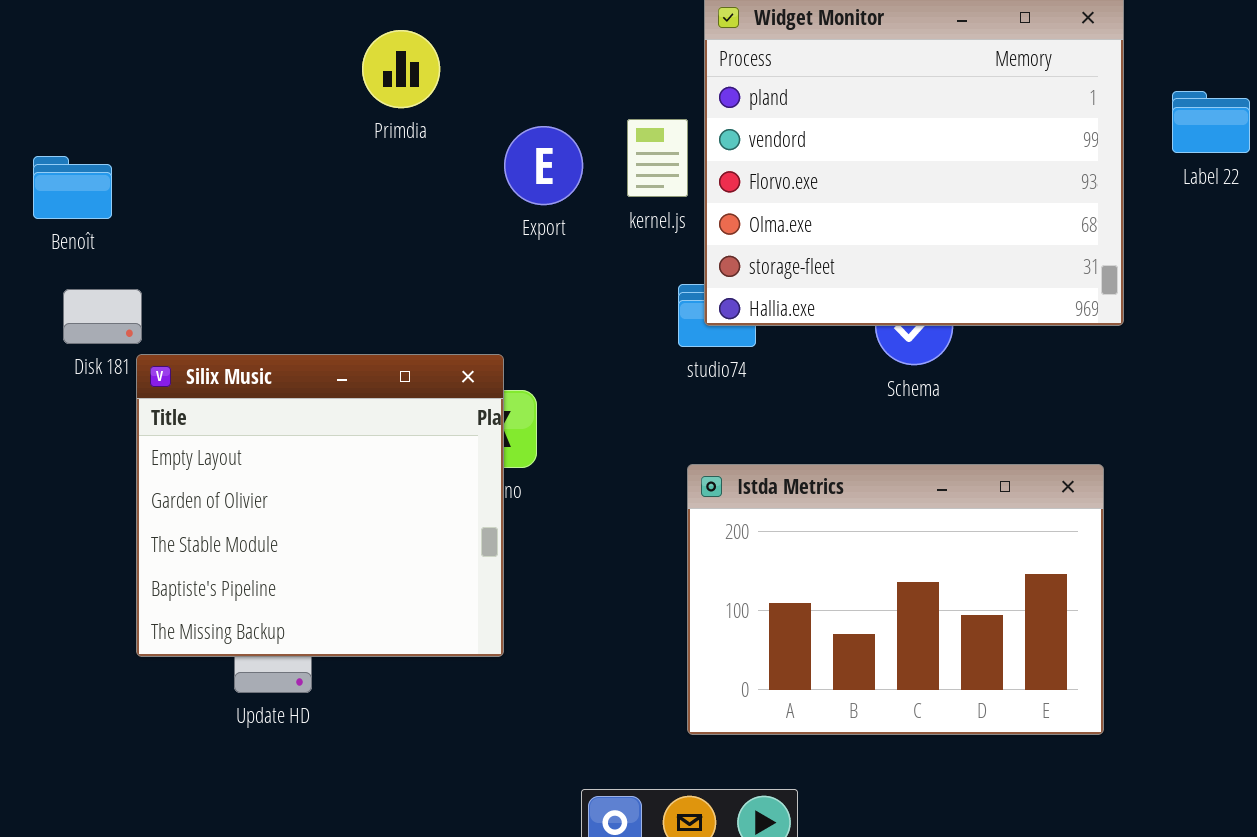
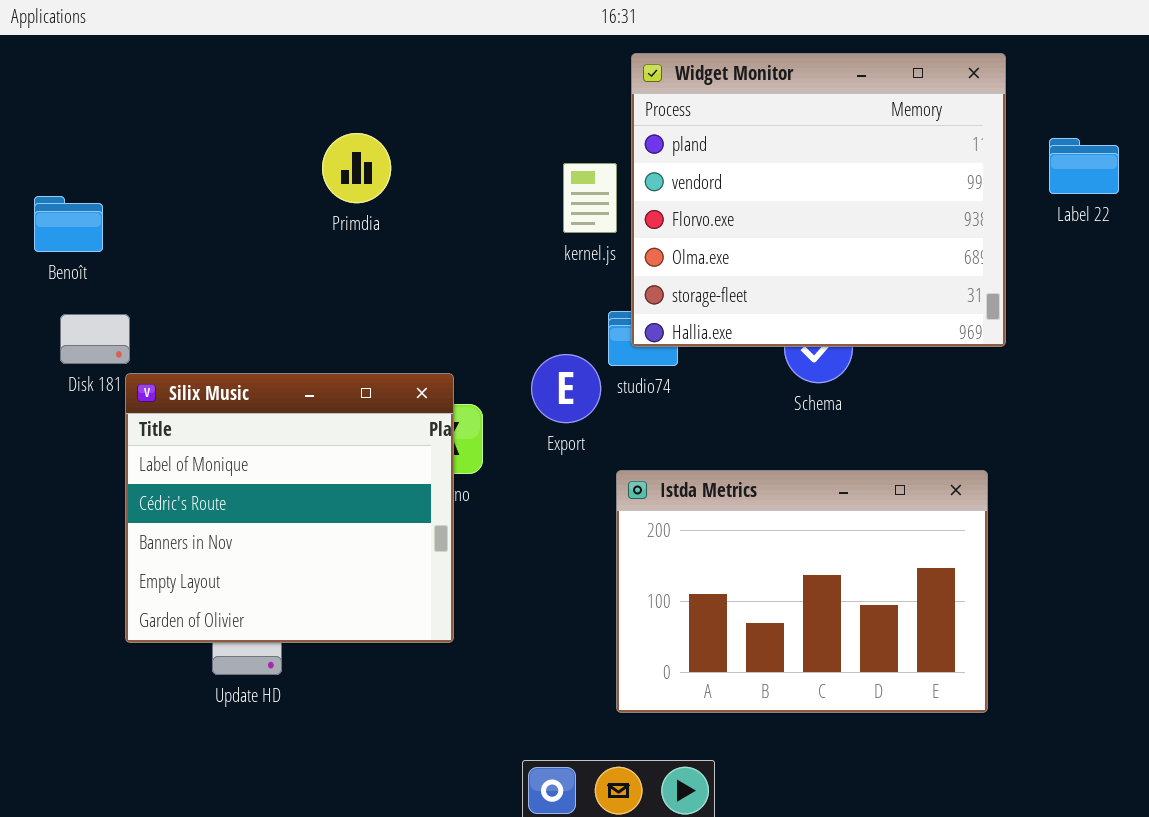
Primdia: [362,30,440,108] -> [322,133,391,203], moved
Export: [504,126,583,205] -> [531,354,601,423], moved
Silix Music: [136,354,504,657] -> [125,373,454,643], scrolled up 3 rows

